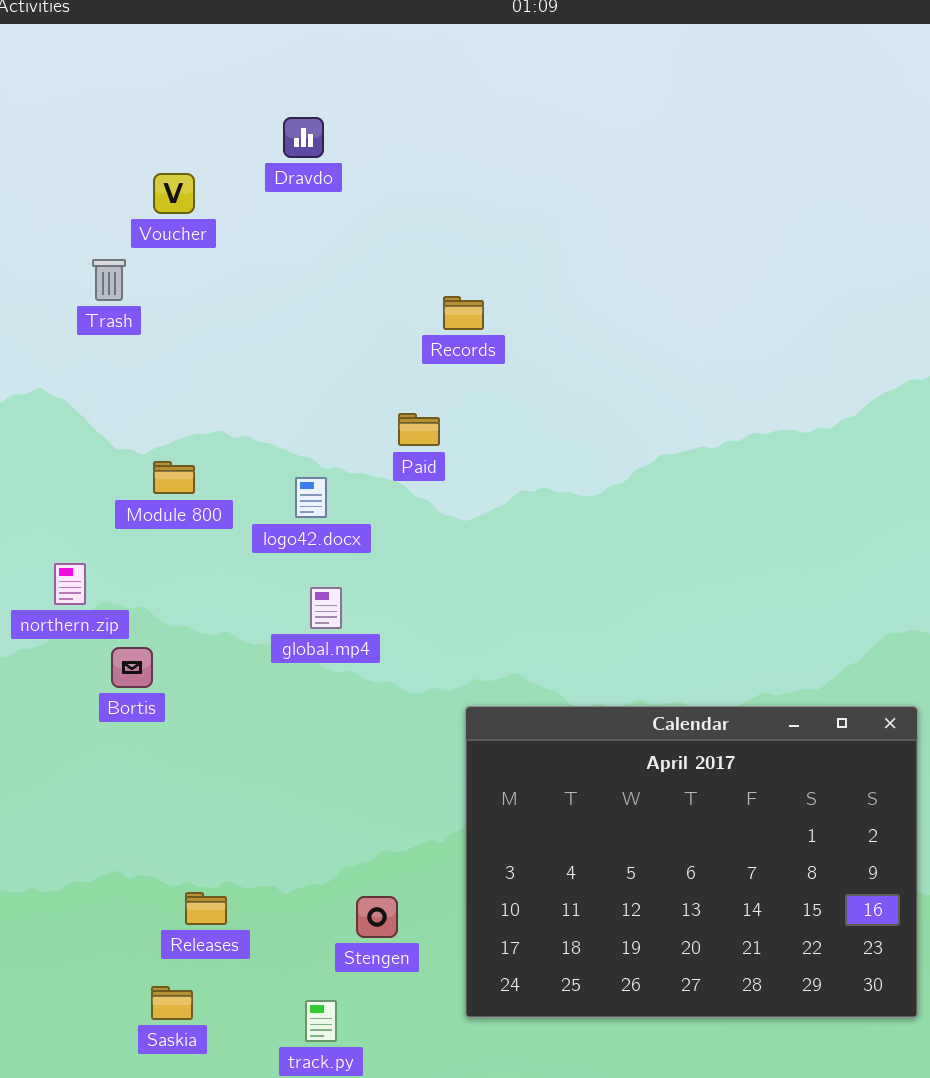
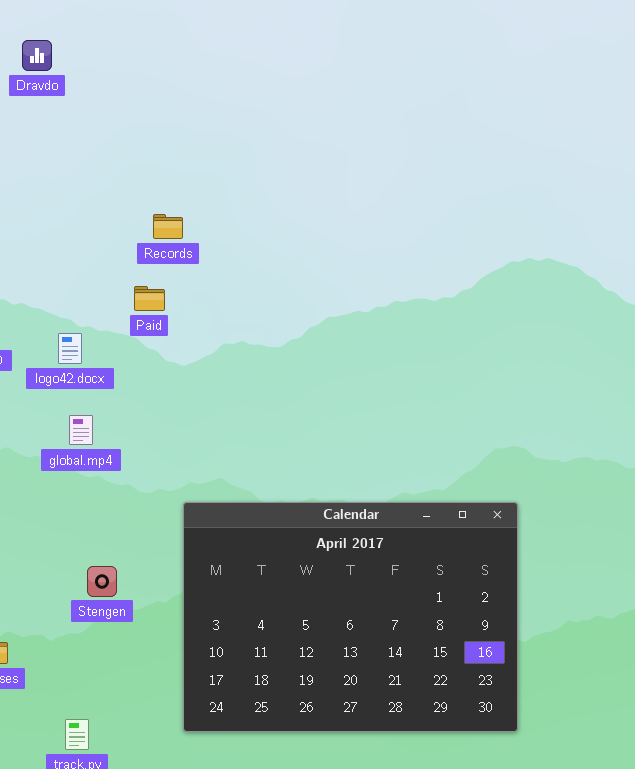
Dravdo: [283,117,324,158] -> [22,40,52,71], moved
Records: [443,296,484,330] -> [153,214,183,239], moved
Stengen: [356,896,398,938] -> [87,566,117,597], moved

